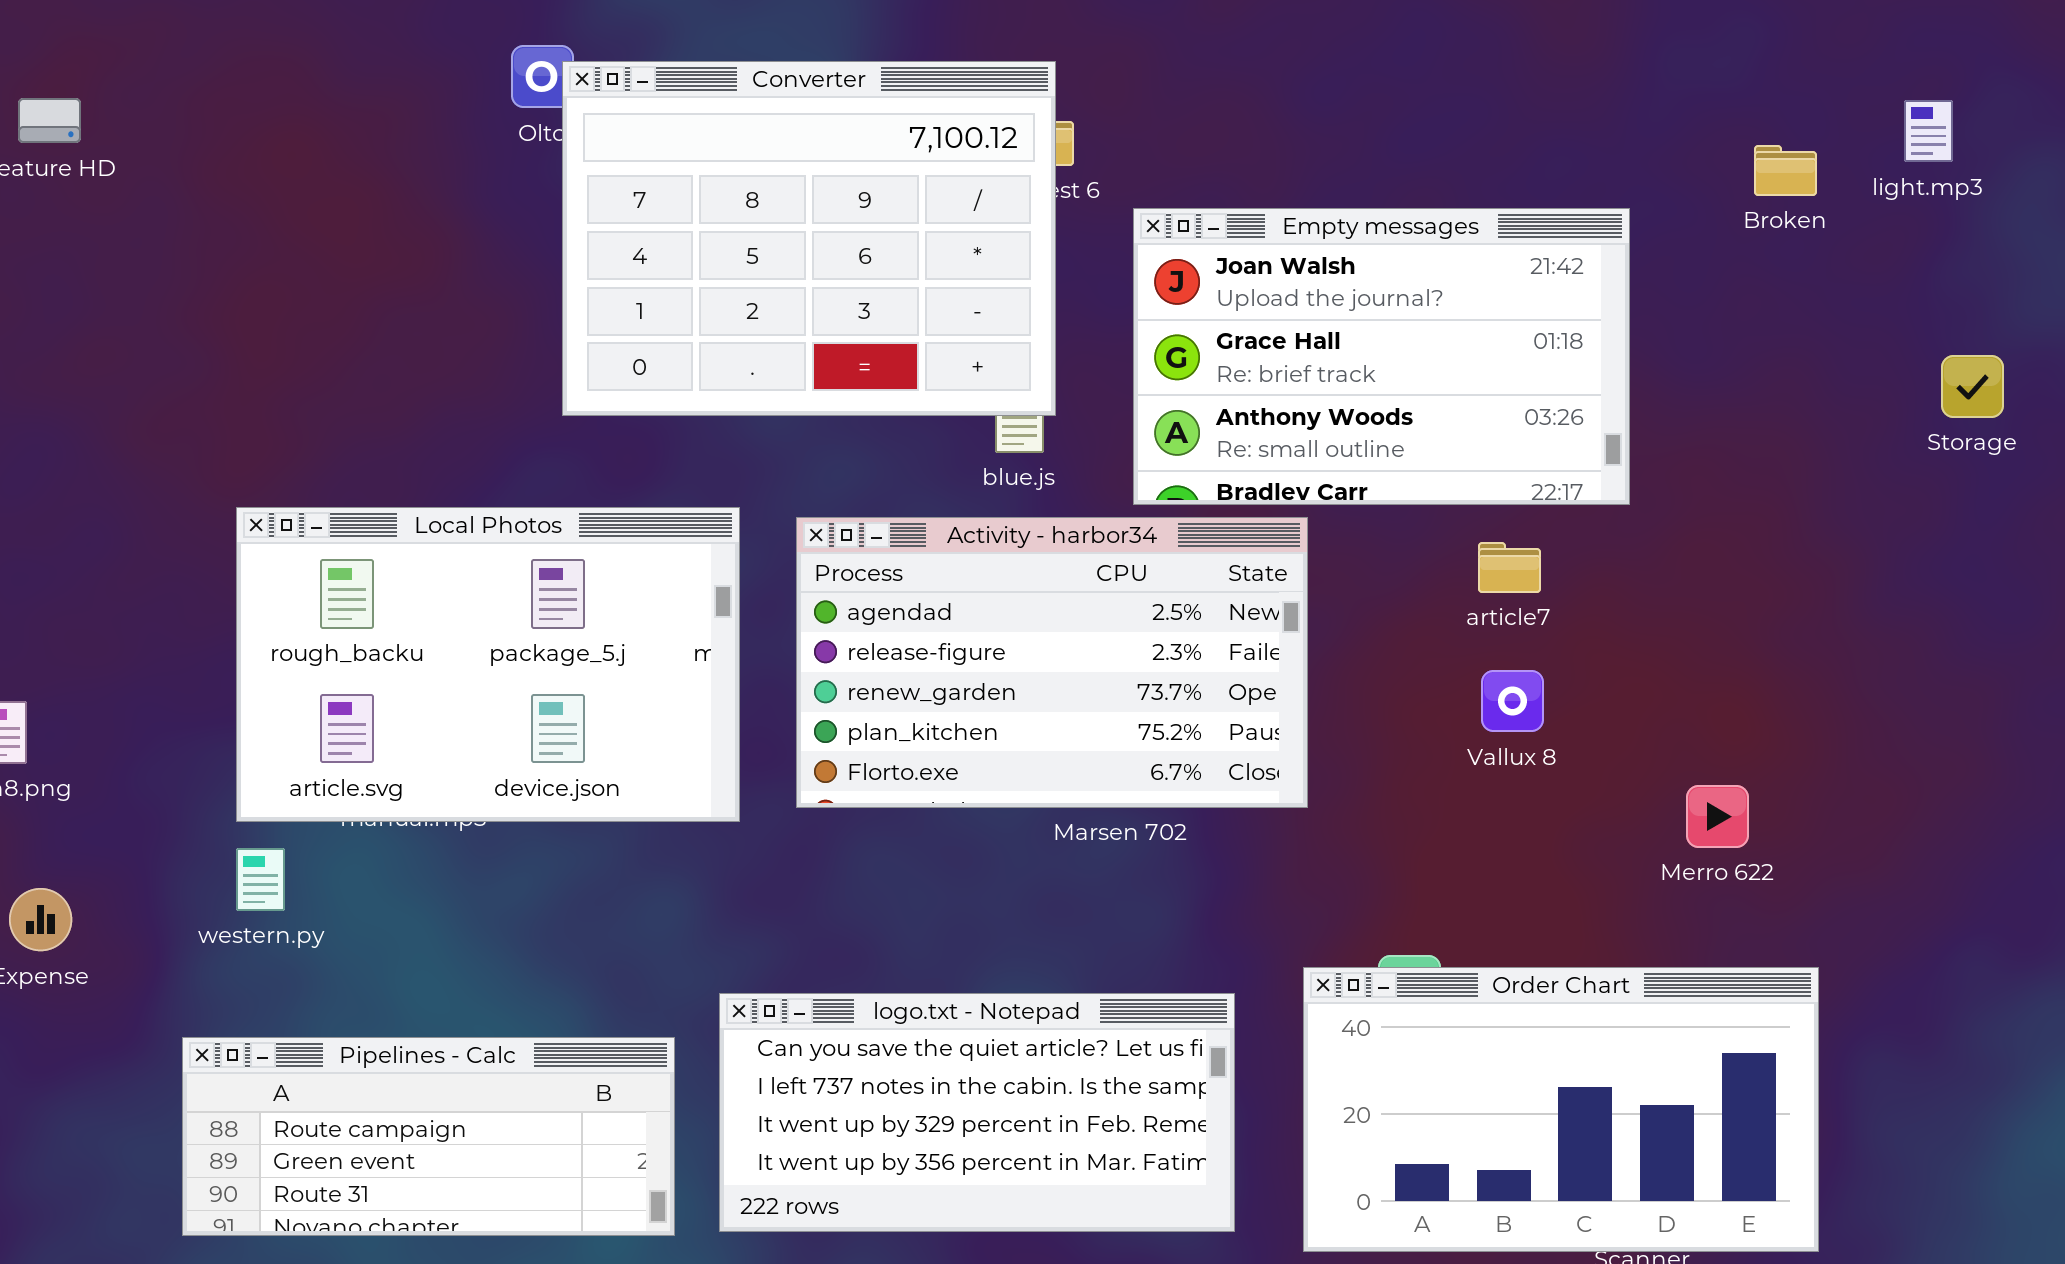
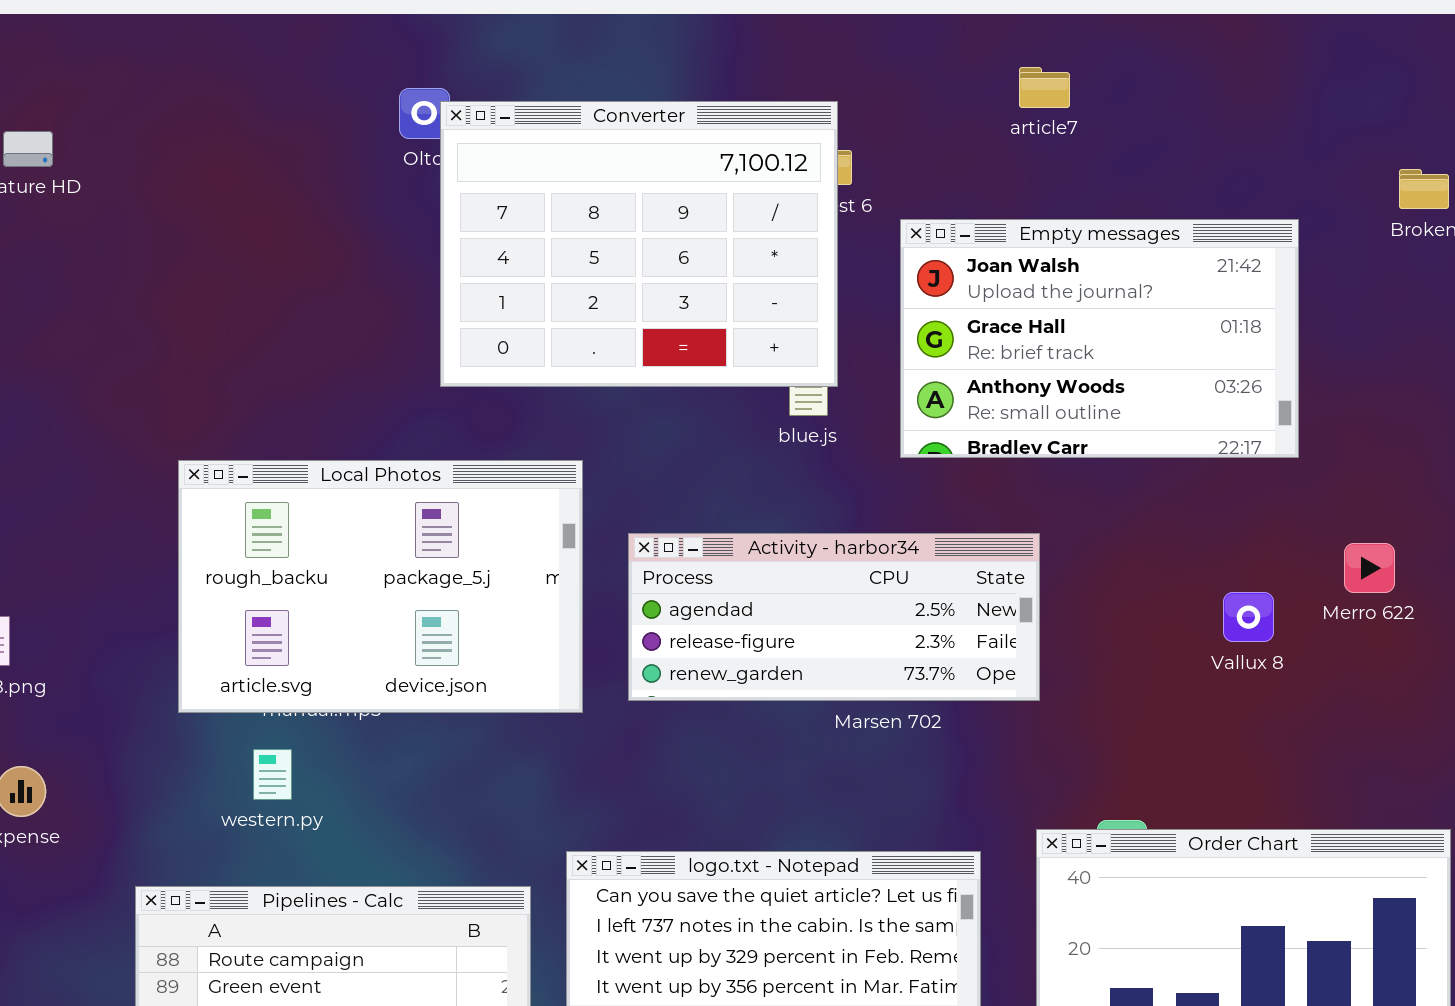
Activity - harbor34: [796,517,1308,808] -> [628,533,1040,701], resized
article7: [1478,542,1541,593] -> [1019,67,1070,108], moved
Vallux 8: [1481,670,1544,732] -> [1223,592,1274,642], moved
Merro 622: [1686,785,1749,848] -> [1344,543,1395,593], moved
western.py: [236,848,285,911] -> [253,749,292,800], moved

